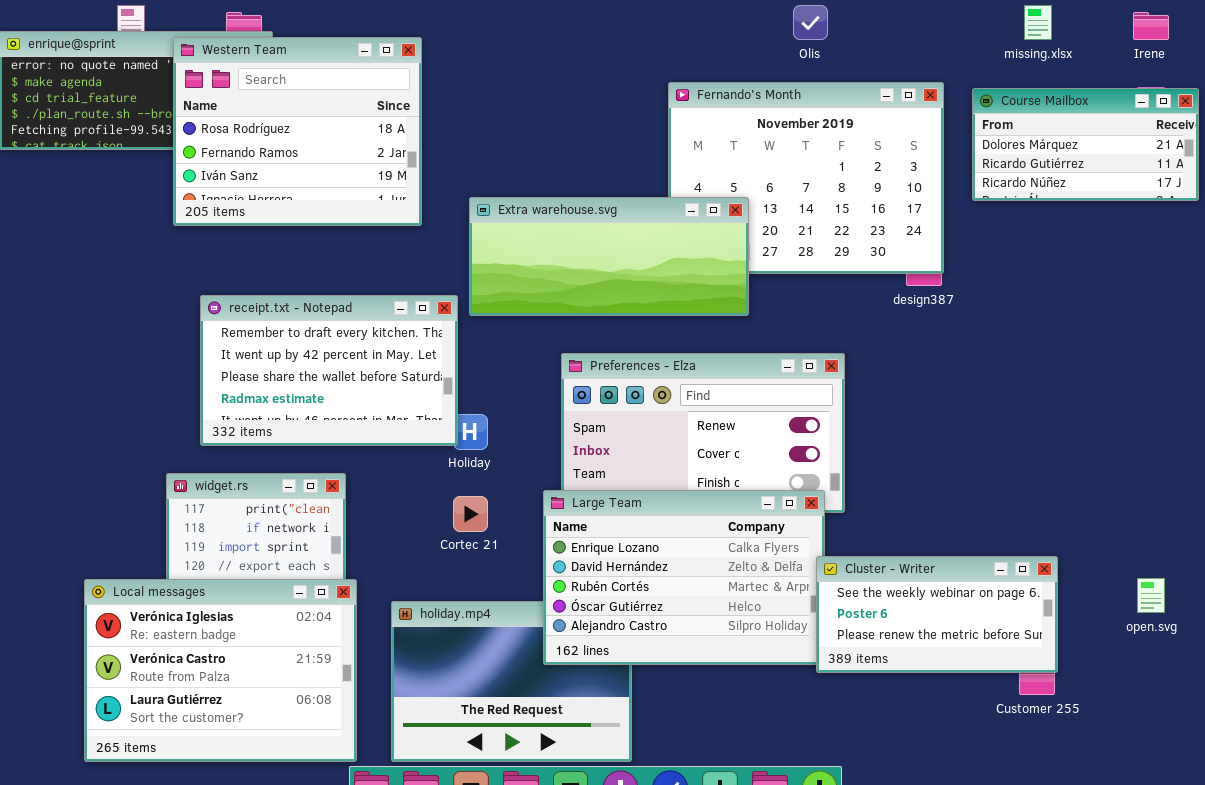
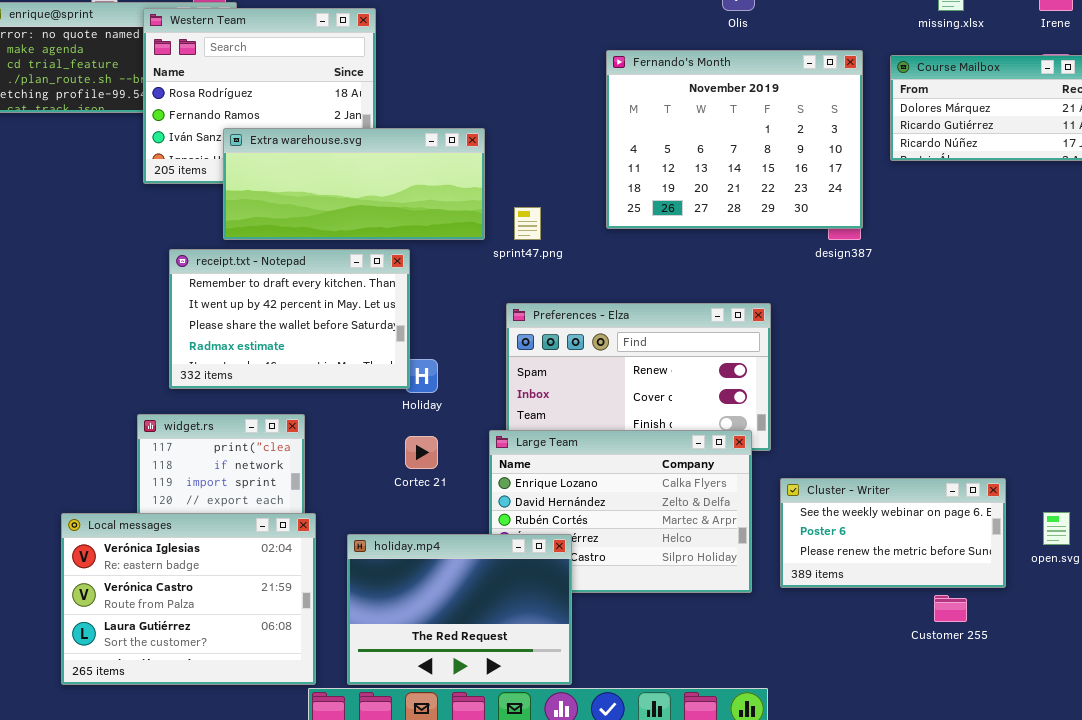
Extra warehouse.svg: [469,197,749,316] -> [223,128,485,240], moved
Cluster - Writer: [816,556,1058,673] -> [780,478,1006,588], moved
holiday.mp4: [391,601,632,762] -> [347,534,572,685], raised

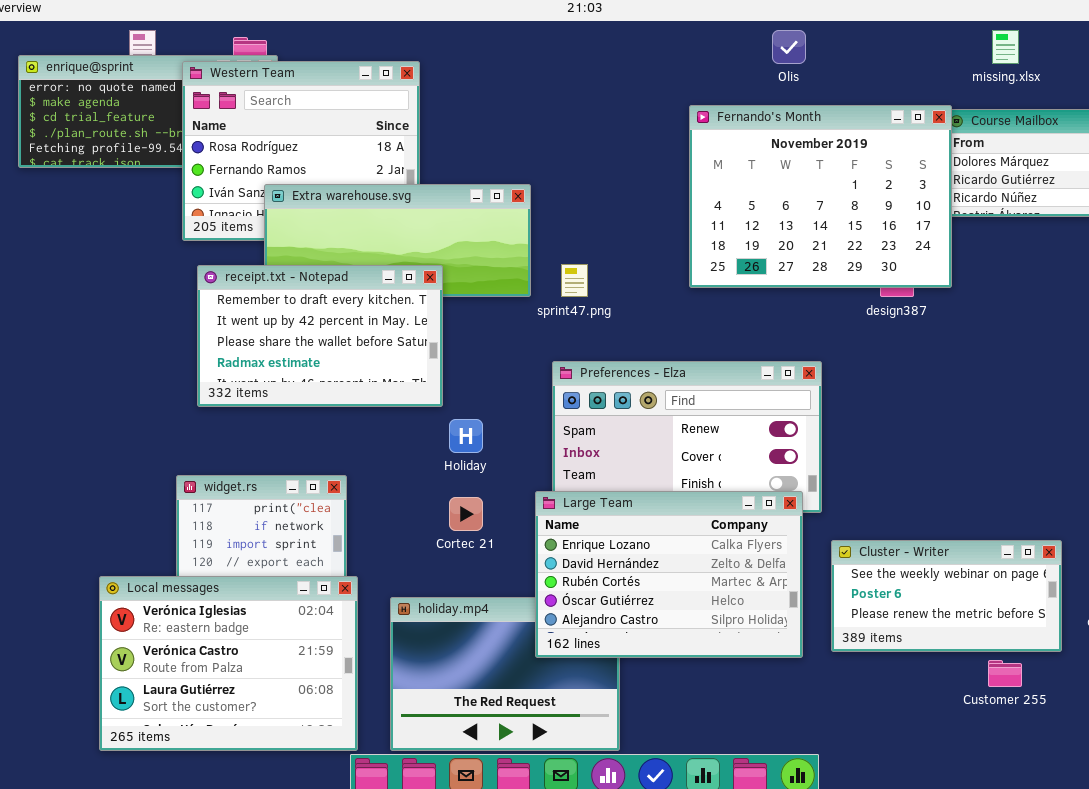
Fernando's Month: [606,50,863,229] -> [689,105,952,288], moved
receipt.txt - Notepad: [169,249,410,389] -> [197,265,443,407], moved
Large Team: [489,430,752,593] -> [535,491,803,658], raised

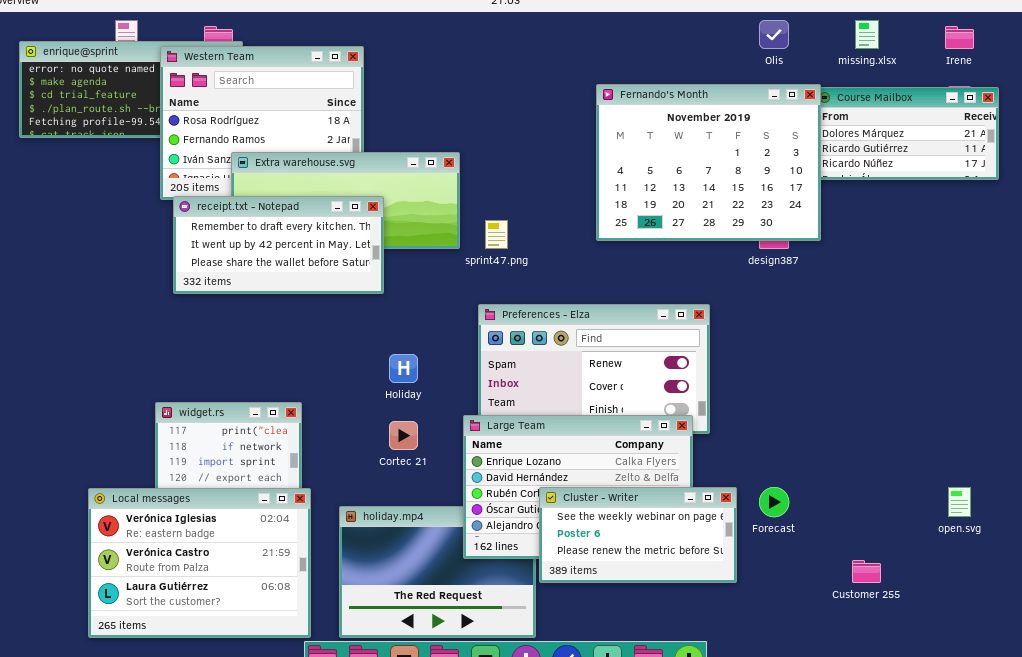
Olis: [772,30,806,64] -> [759,20,789,49], moved
receipt.txt - Notepad: [197,265,443,407] -> [173,196,384,294], moved, resized
Cluster - Writer: [831,540,1062,652] -> [539,487,737,583], moved

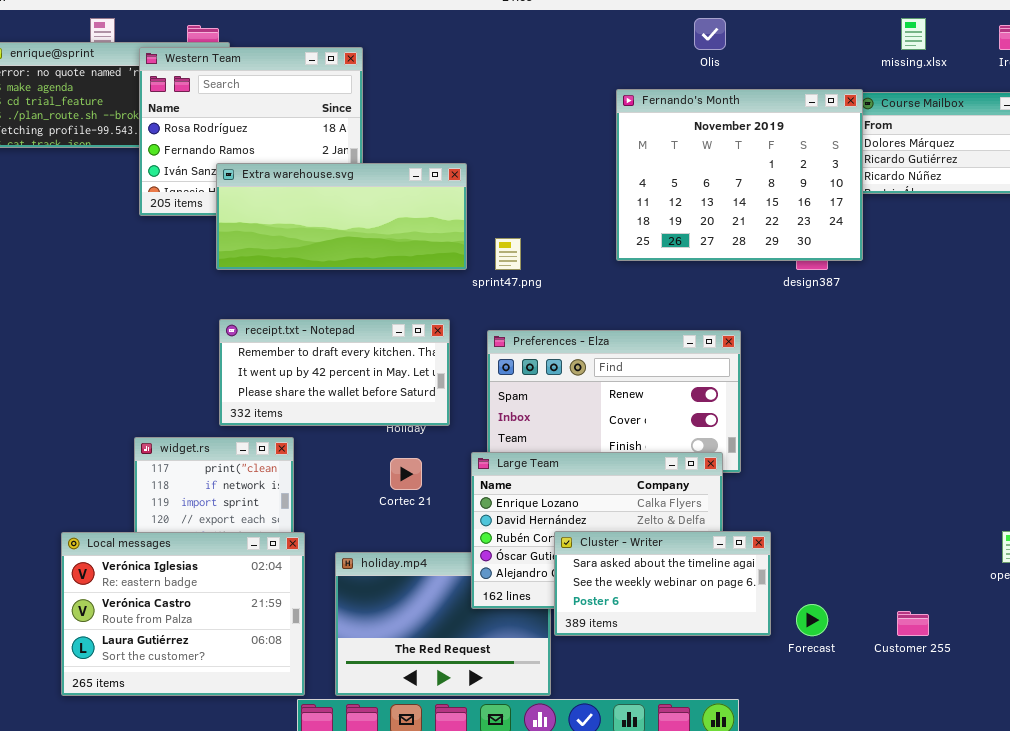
Olis: [759,20,789,49] -> [694,18,726,50], moved
receipt.txt - Notepad: [173,196,384,294] -> [219,319,450,426], moved
Cluster - Writer: [539,487,737,583] -> [554,531,771,636], scrolled up 1 row
Forecast: [759,487,789,517] -> [796,604,828,636], moved

